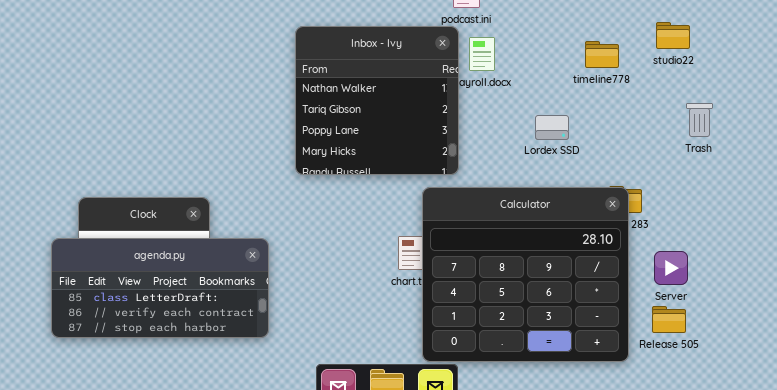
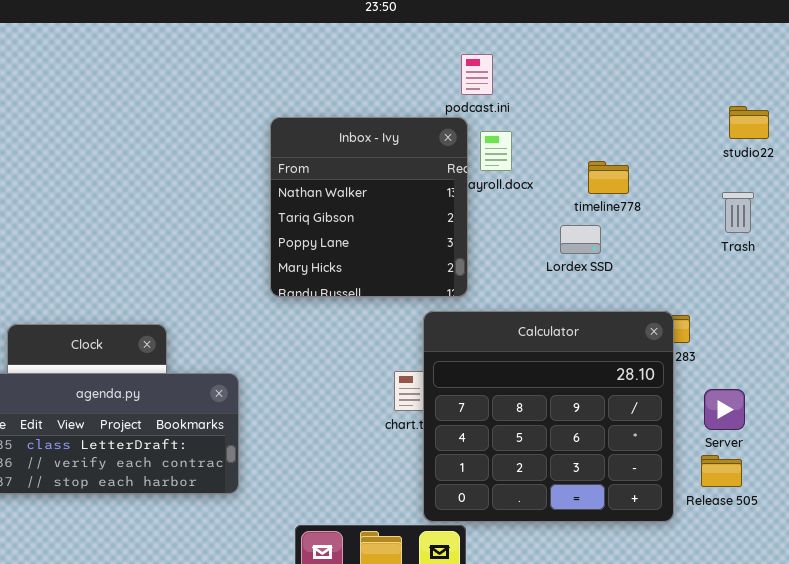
studio22: [656,22,690,49] -> [729,106,769,139], moved
timeline778: [585,41,619,68] -> [588,161,629,194], moved
Trash: [686,103,713,137] -> [722,192,754,233], moved

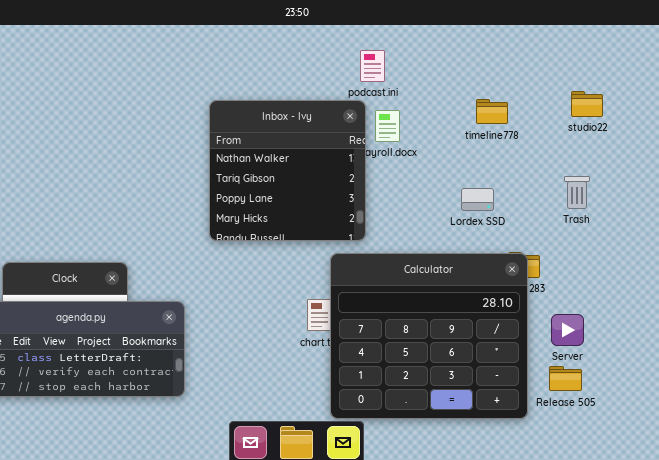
timeline778: [588,161,629,194] -> [476,99,508,124], moved
Trash: [722,192,754,233] -> [564,176,590,209], moved
Lordex SSD: [560,225,601,254] -> [461,188,494,211], moved

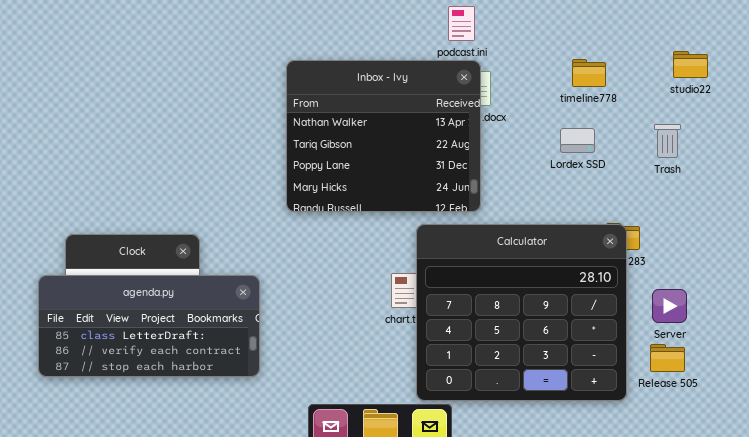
Inbox - Ivy: [209,100,366,241] -> [286,60,481,212], resized
Trash: [564,176,590,209] -> [654,124,681,158], moved
Lordex SSD: [461,188,494,211] -> [560,128,595,153], moved

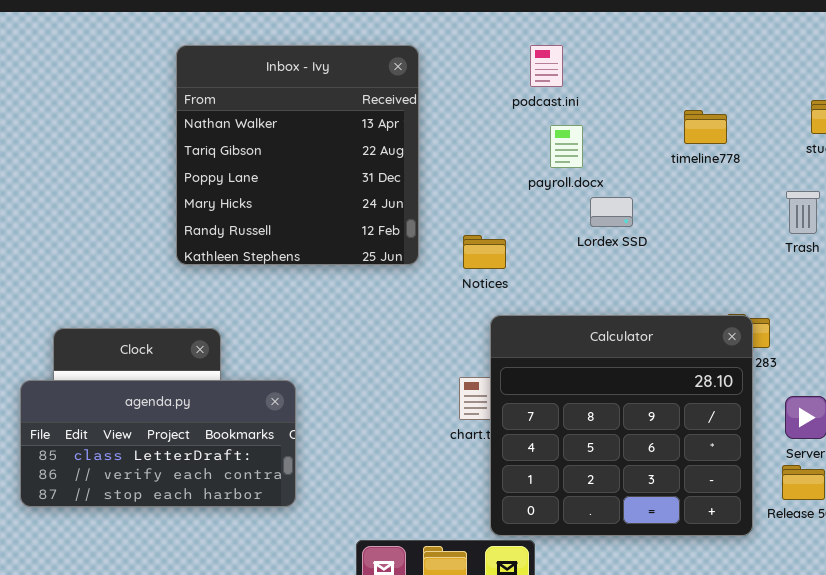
Inbox - Ivy: [286,60,481,212] -> [176,45,419,265], moved, resized
Lordex SSD: [560,128,595,153] -> [590,197,633,227], moved

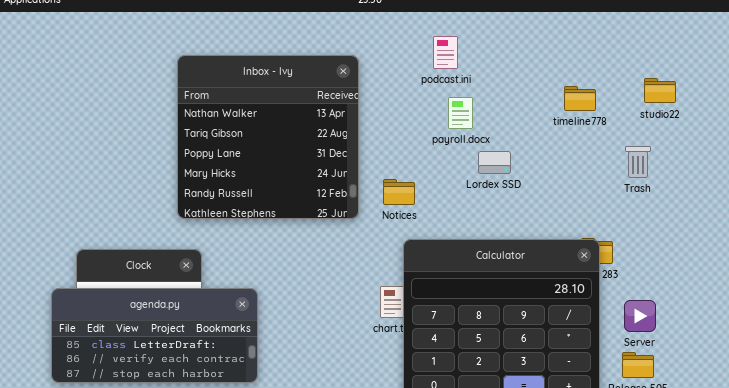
Inbox - Ivy: [176,45,419,265] -> [177,55,359,219], moved
timeline778: [684,110,727,144] -> [564,86,596,111], moved

